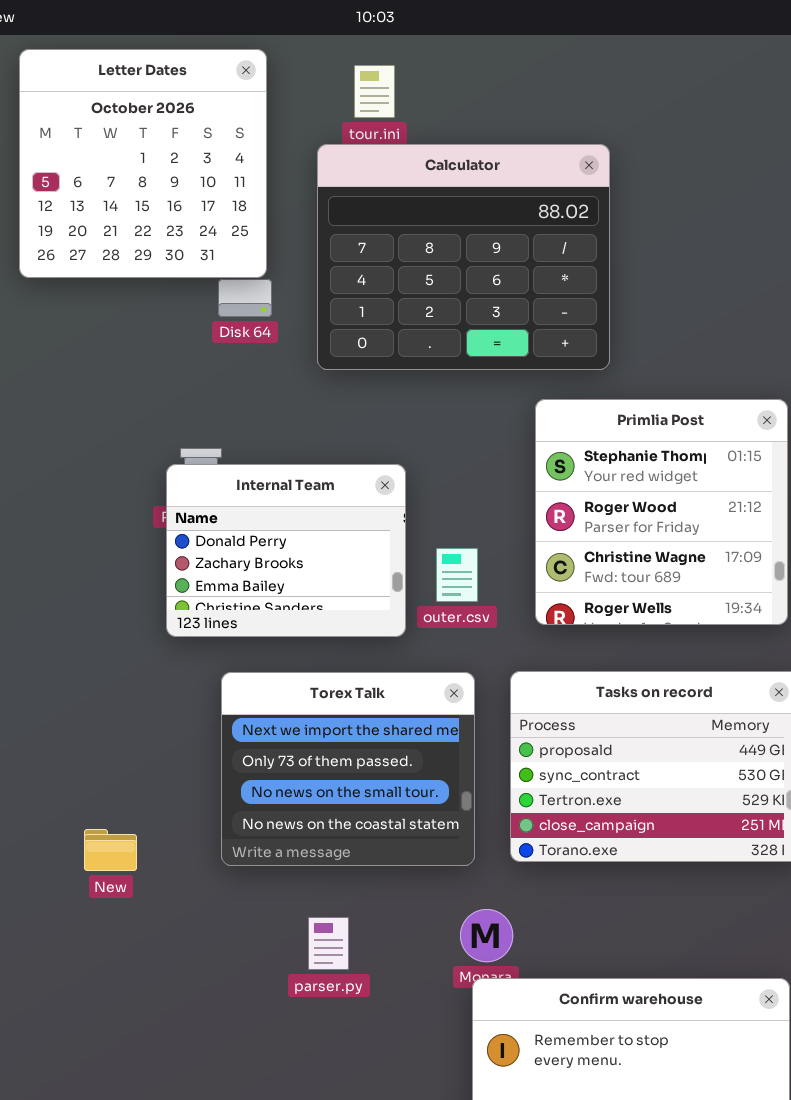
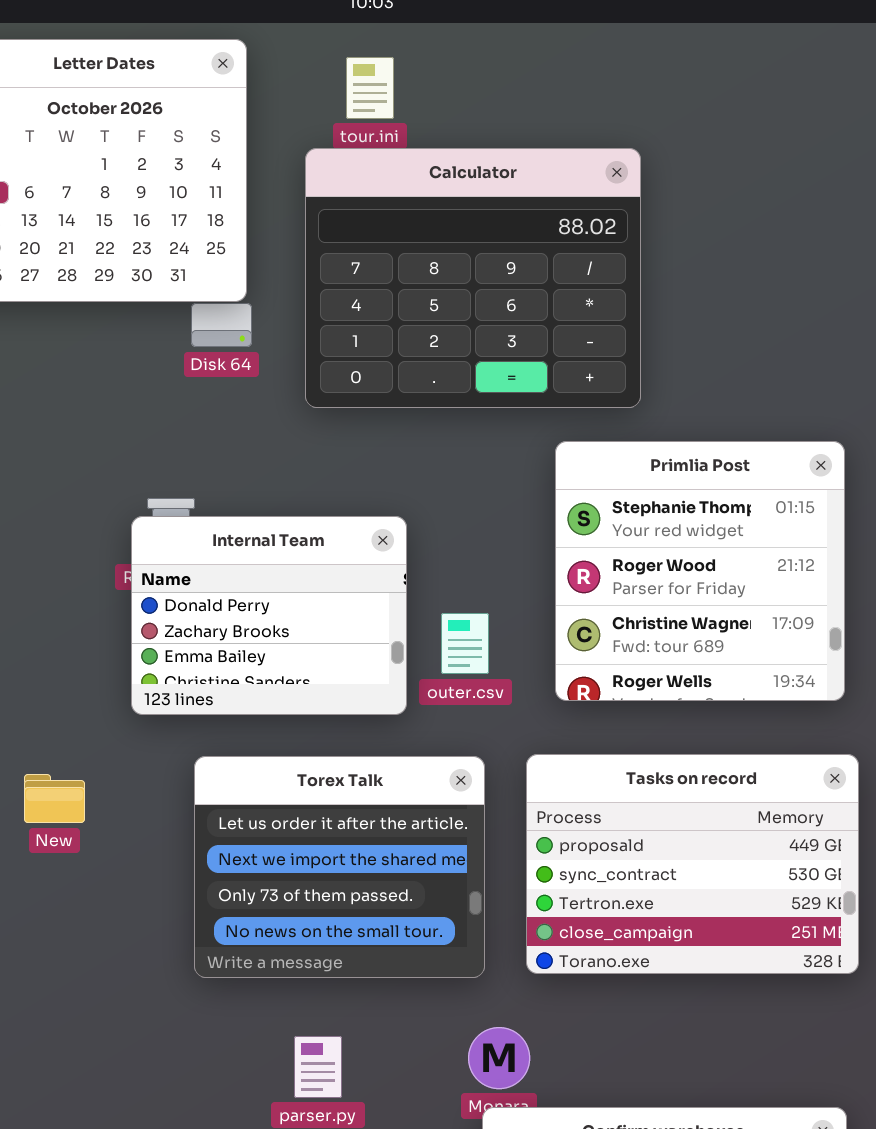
Torex Talk: [221,672,475,866] -> [194,756,485,978], scrolled up 1 row
New: [84,829,137,871] -> [24,774,85,823], moved

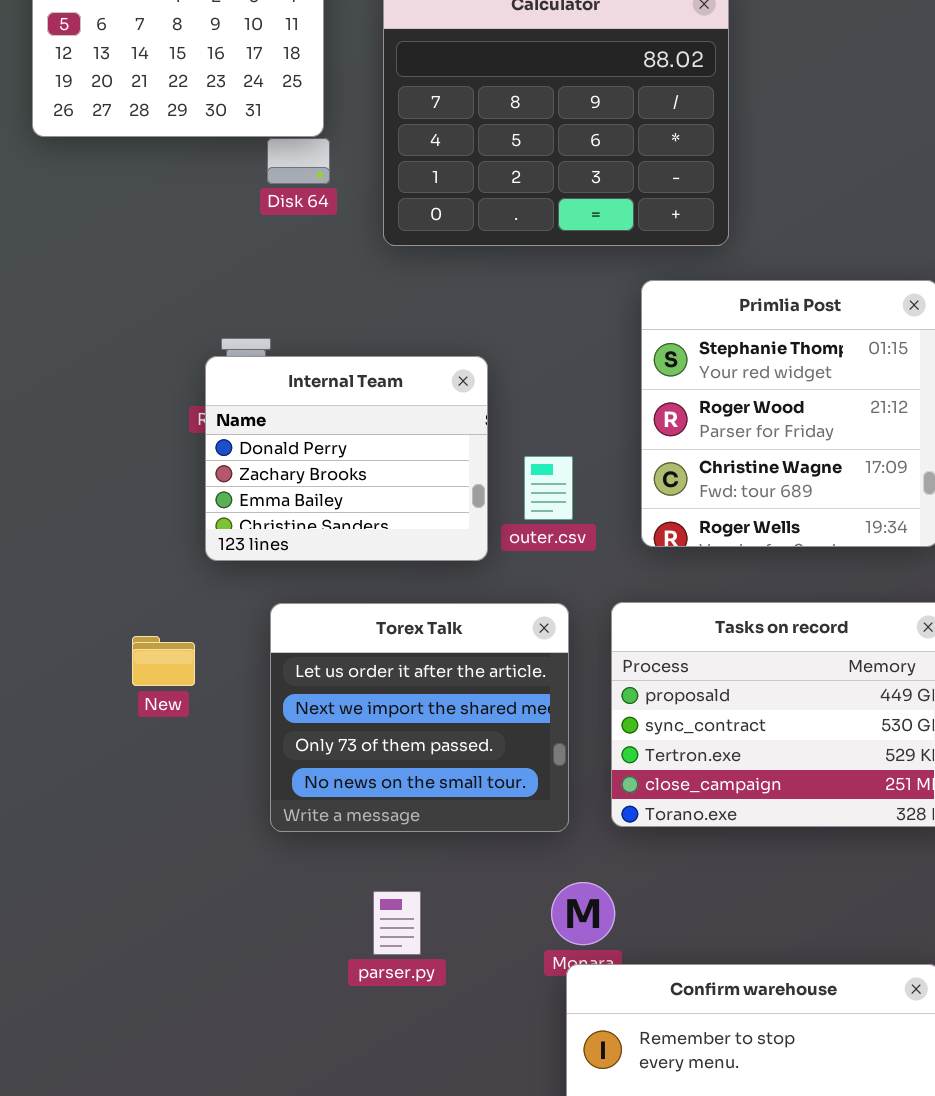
New: [24,774,85,823] -> [132,636,195,686], moved

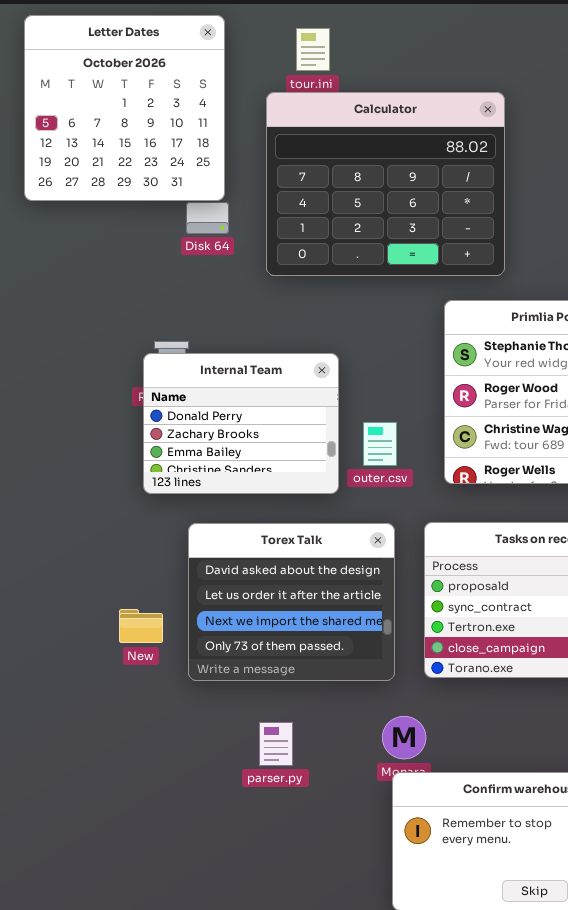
Torex Talk: [270,603,569,832] -> [188,523,395,681], scrolled up 1 row
New: [132,636,195,686] -> [119,609,163,643], moved

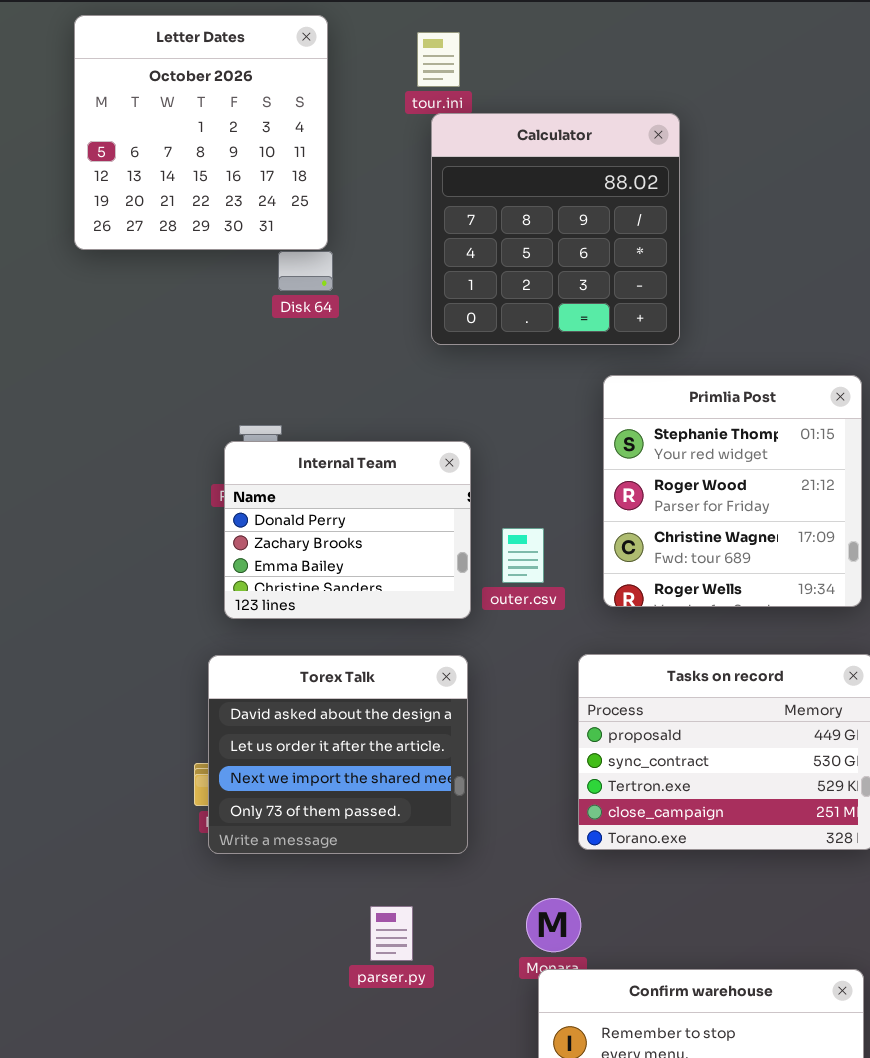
Calculator: [266,92,505,276] -> [431,113,680,345], resized
Torex Talk: [188,523,395,681] -> [208,655,468,854], moved

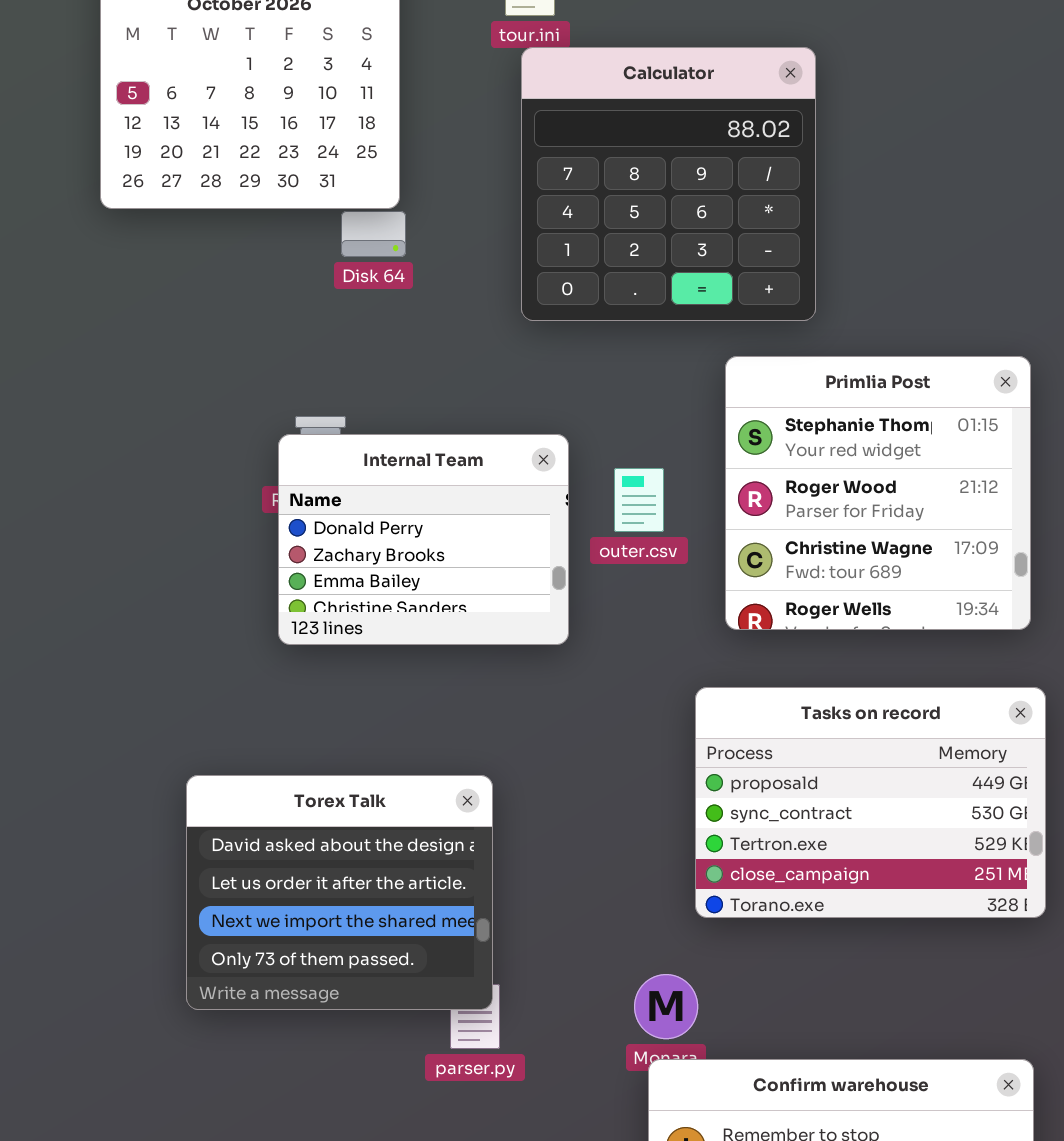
outer.csv: [502,528,544,583] -> [614,468,664,532], moved
Torex Talk: [208,655,468,854] -> [186,775,493,1010], moved

